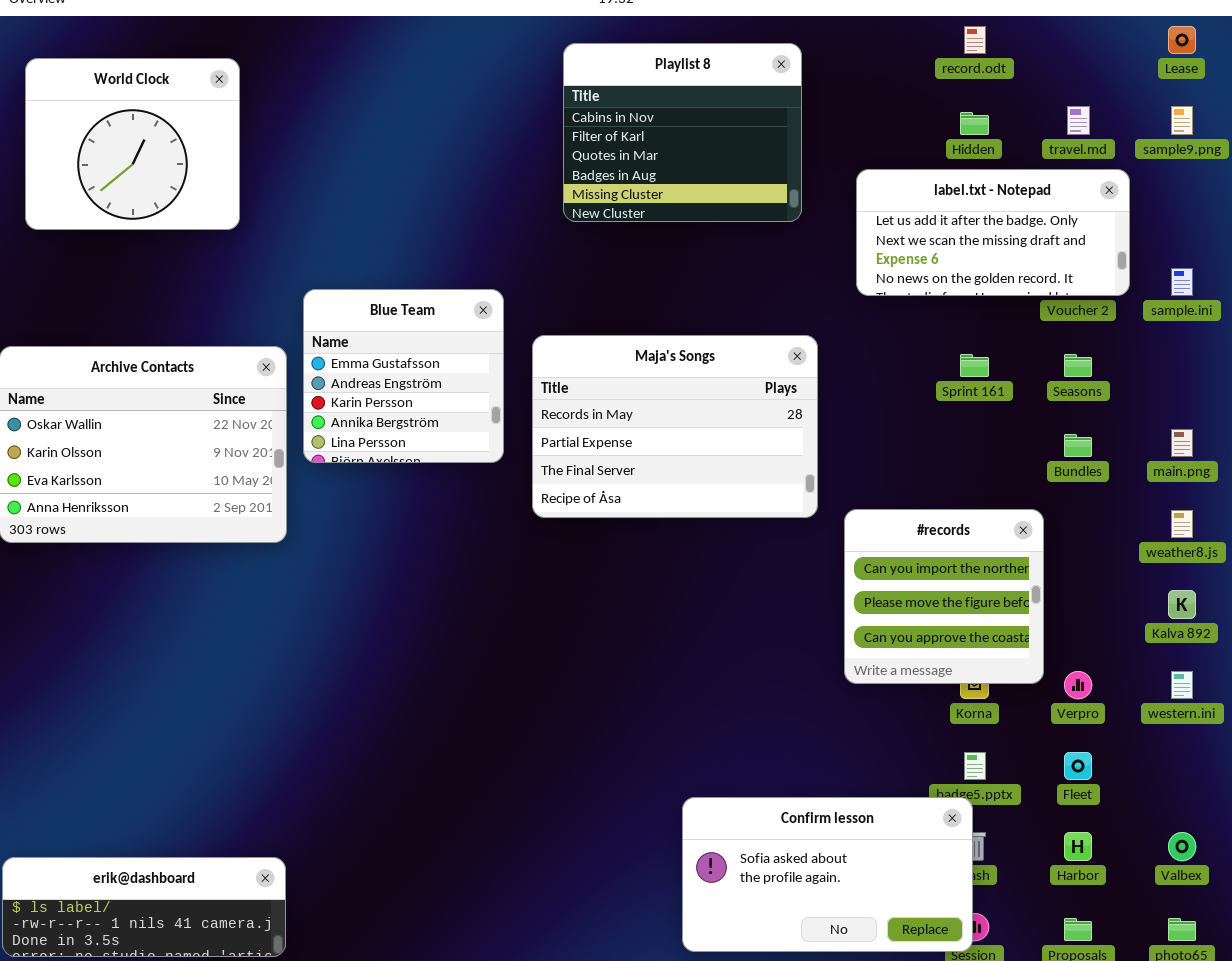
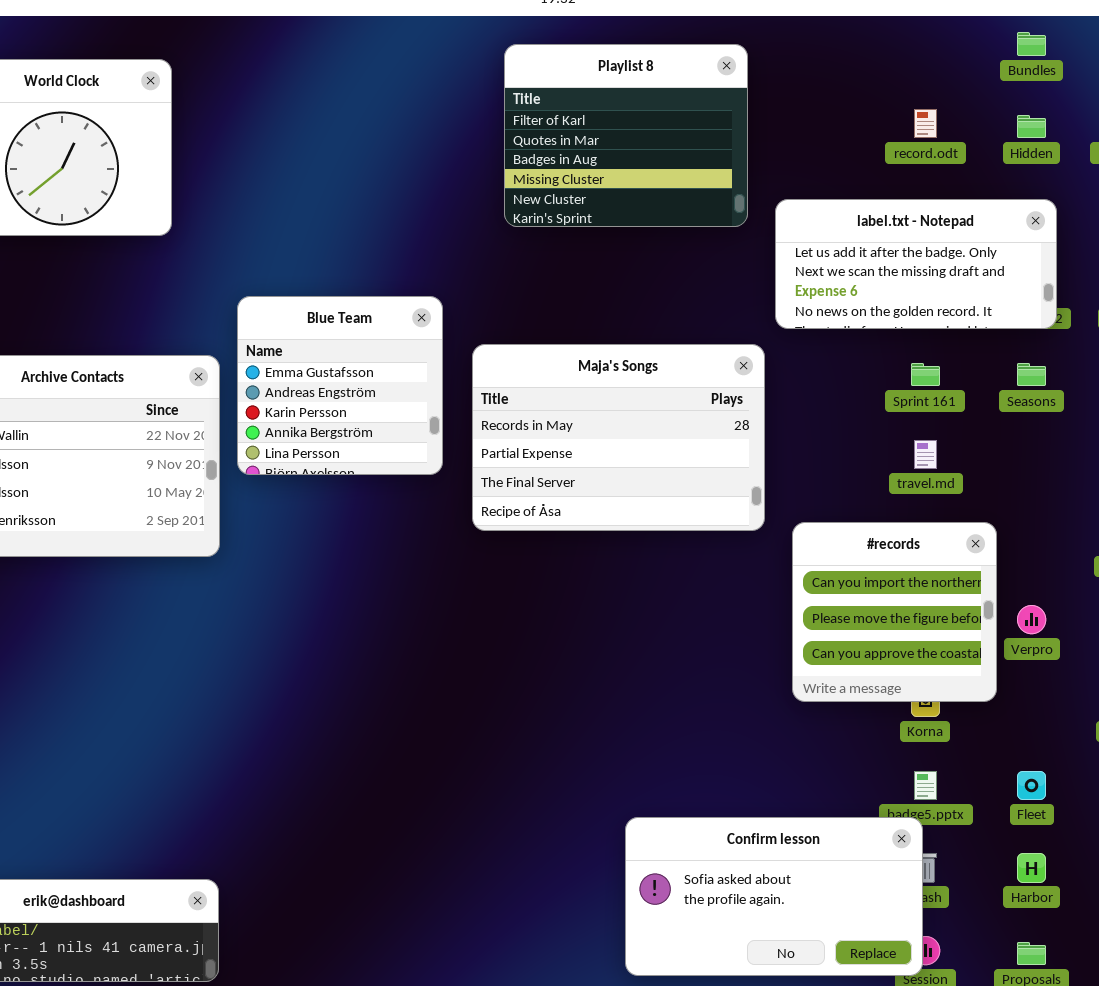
record.odt: [964,26,986,54] -> [914,109,937,138], moved
Playlist 8: [563,43,802,222] -> [504,44,748,227], scrolled down 1 row
travel.md: [1067,106,1090,135] -> [914,440,937,469], moved
Hidden: [960,112,989,135] -> [1017,115,1046,138], moved
label.txt - Notepad: [856,169,1130,296] -> [775,199,1057,329], moved
Bundles: [1064,434,1092,457] -> [1017,32,1046,56], moved
Verpro: [1064,671,1092,699] -> [1017,605,1046,634], moved

